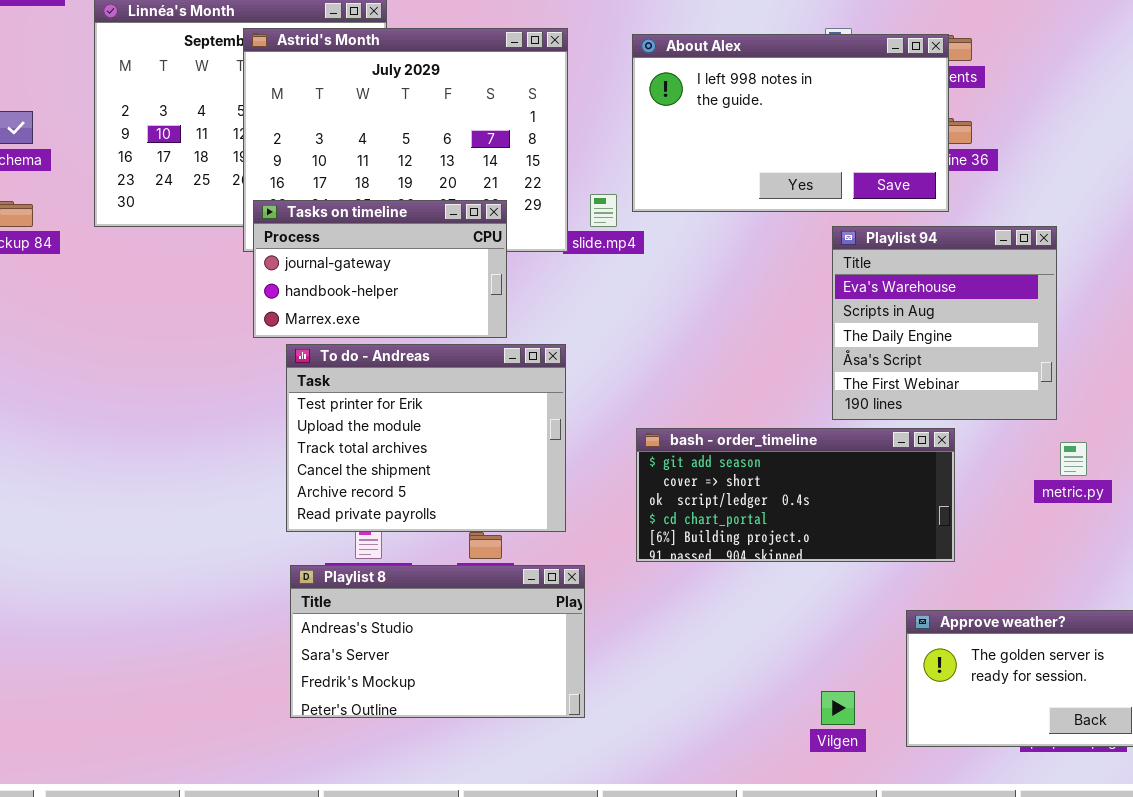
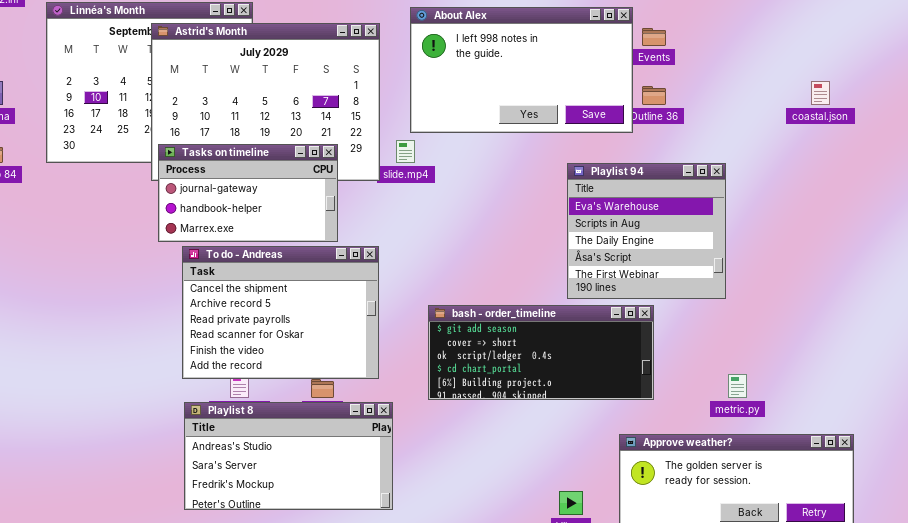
About Alex: [632,34,949,212] -> [410,7,633,133], moved
To do - Andreas: [286,344,566,532] -> [182,246,379,379], scrolled down 3 rows
metric.py: [1060,442,1087,476] -> [728,374,747,398], moved

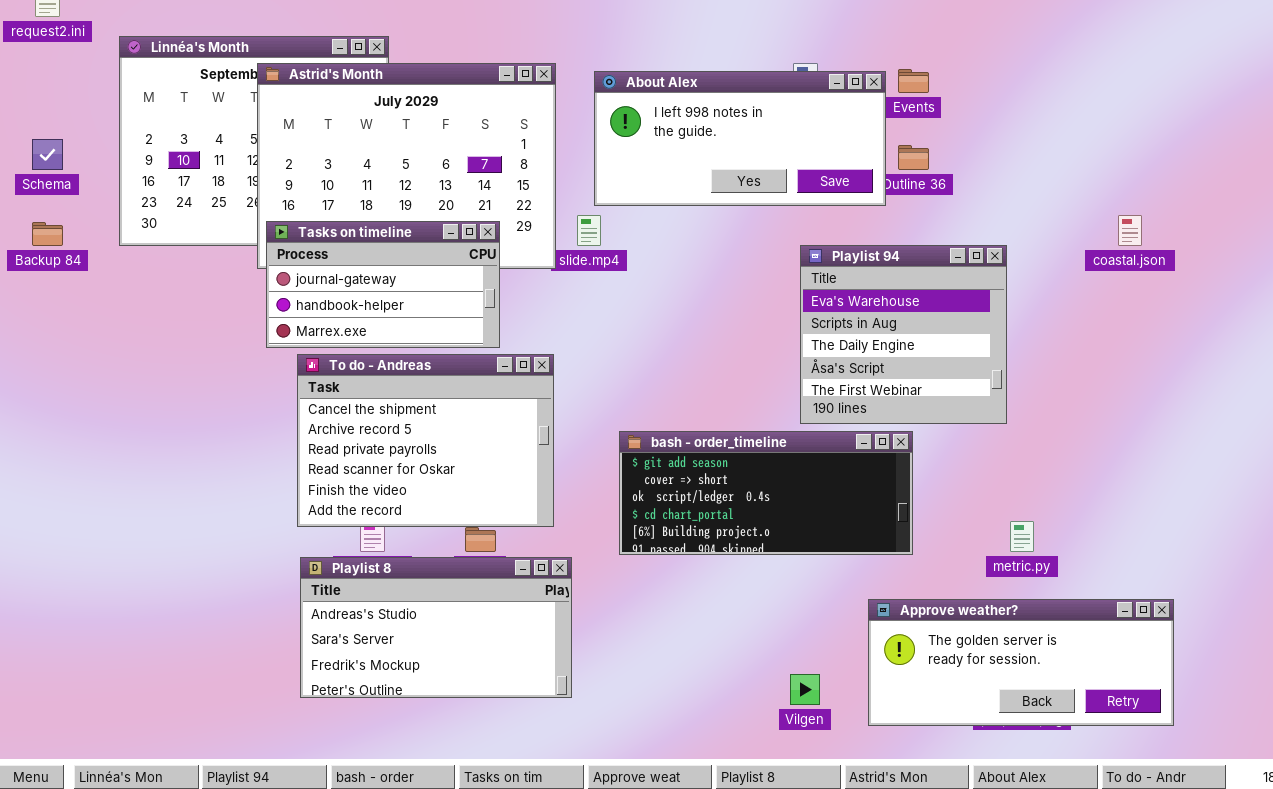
About Alex: [410,7,633,133] -> [594,71,886,206], resized
coastal.json: [811,81,830,105] -> [1118,215,1142,246], moved

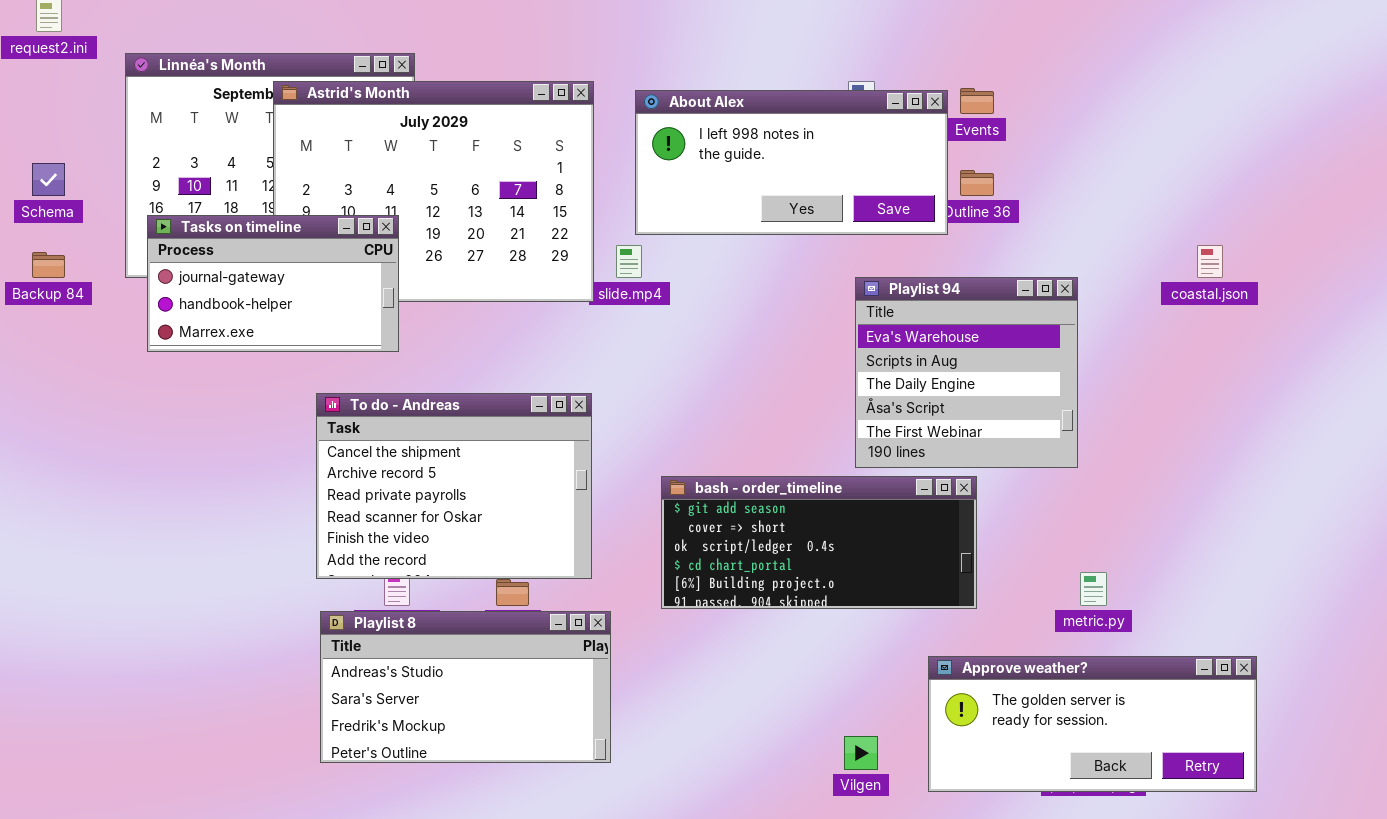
Tasks on timeline: [266,221,500,348] -> [147,215,399,352], moved

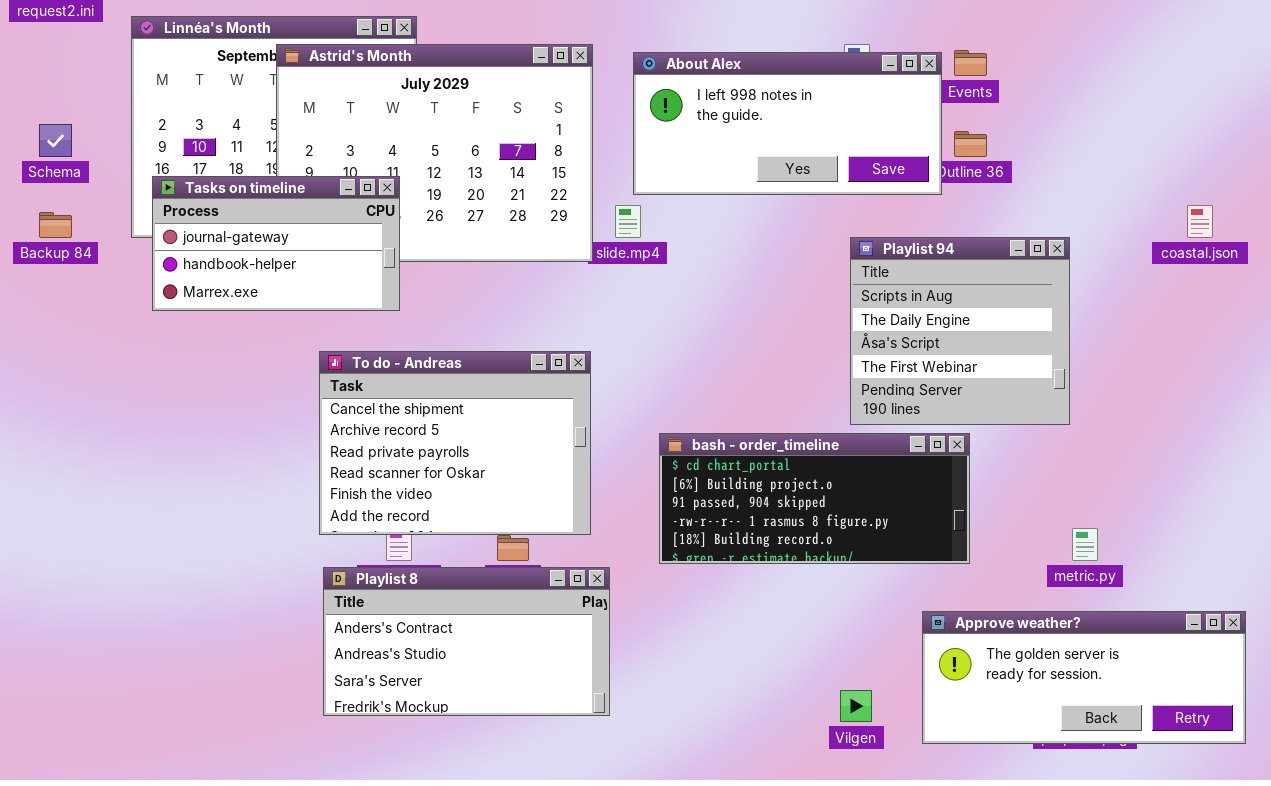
Playlist 94: [855,277,1078,468] -> [850,237,1070,425], scrolled down 1 row
bash - order_timeline: [661,476,977,609] -> [659,433,970,564], scrolled down 3 rows
Playlist 8: [320,611,611,763] -> [323,567,610,716], scrolled up 1 row

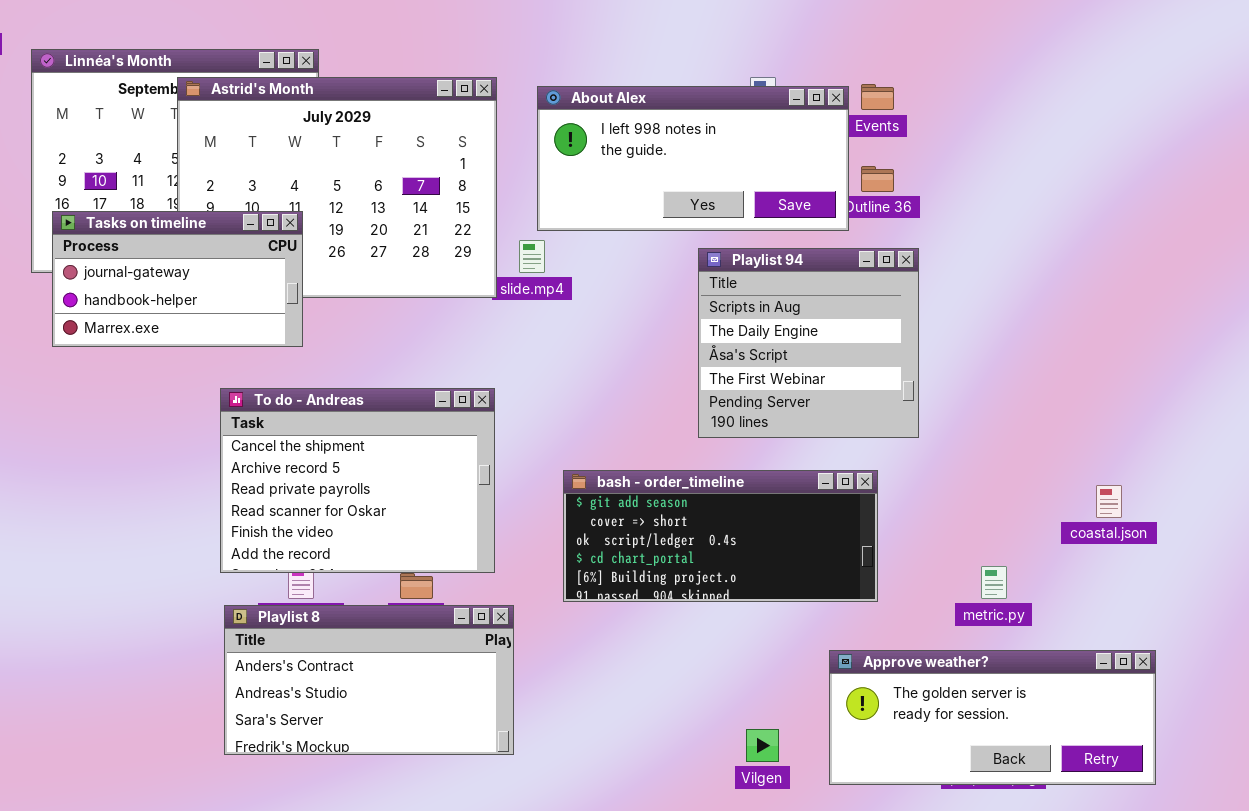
coastal.json: [1187,205,1213,238] -> [1096,485,1122,518], moved
Playlist 94: [850,237,1070,425] -> [698,248,919,438], moved
bash - order_timeline: [659,433,970,564] -> [563,470,878,602], scrolled up 3 rows

